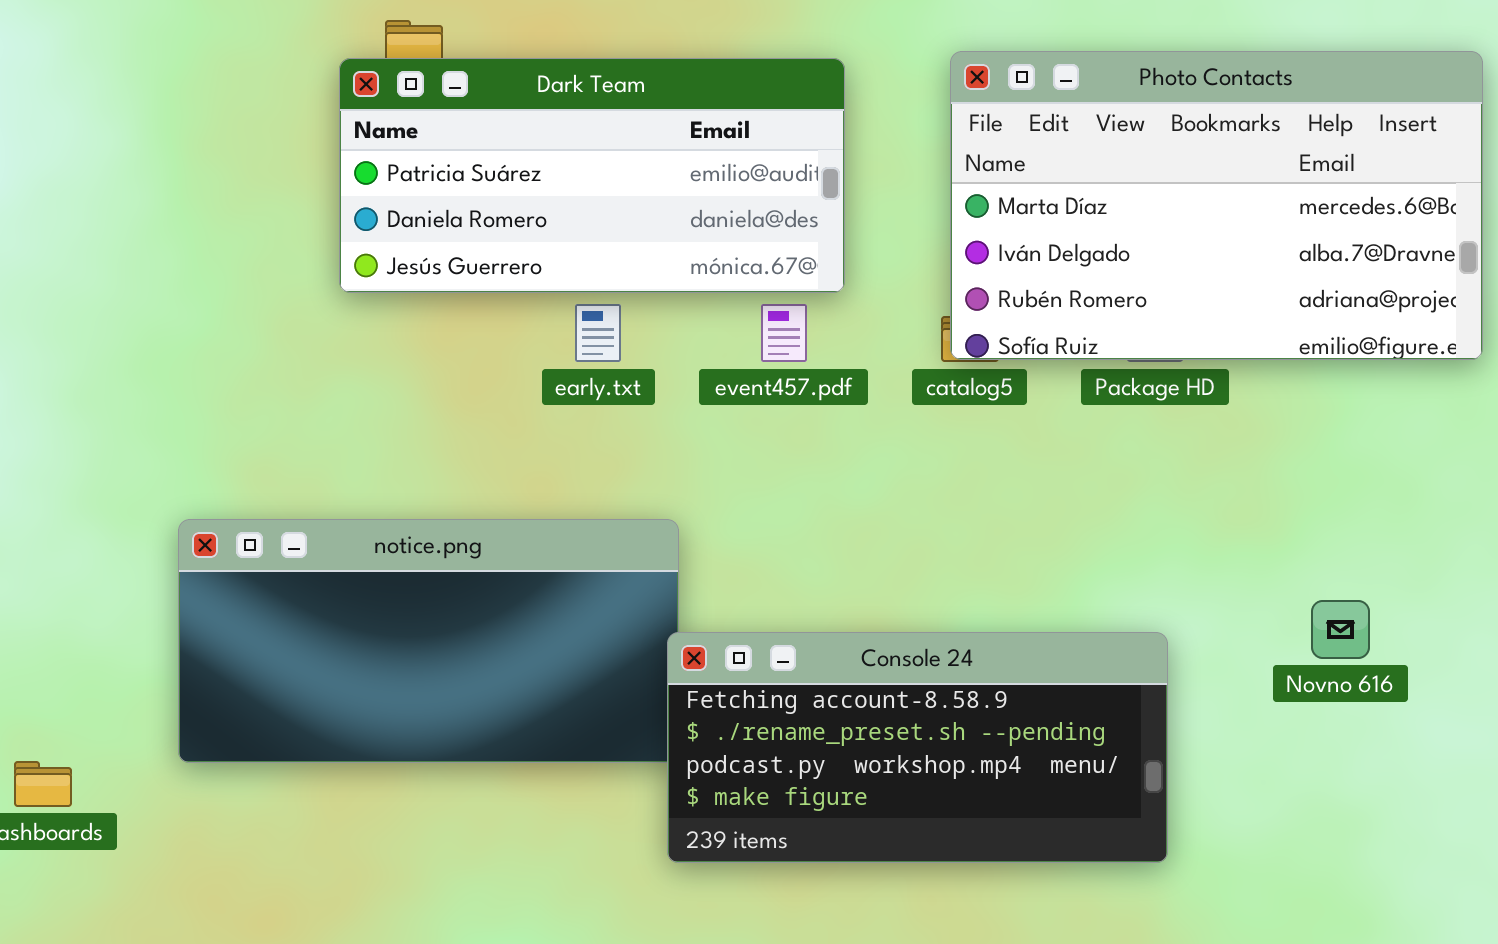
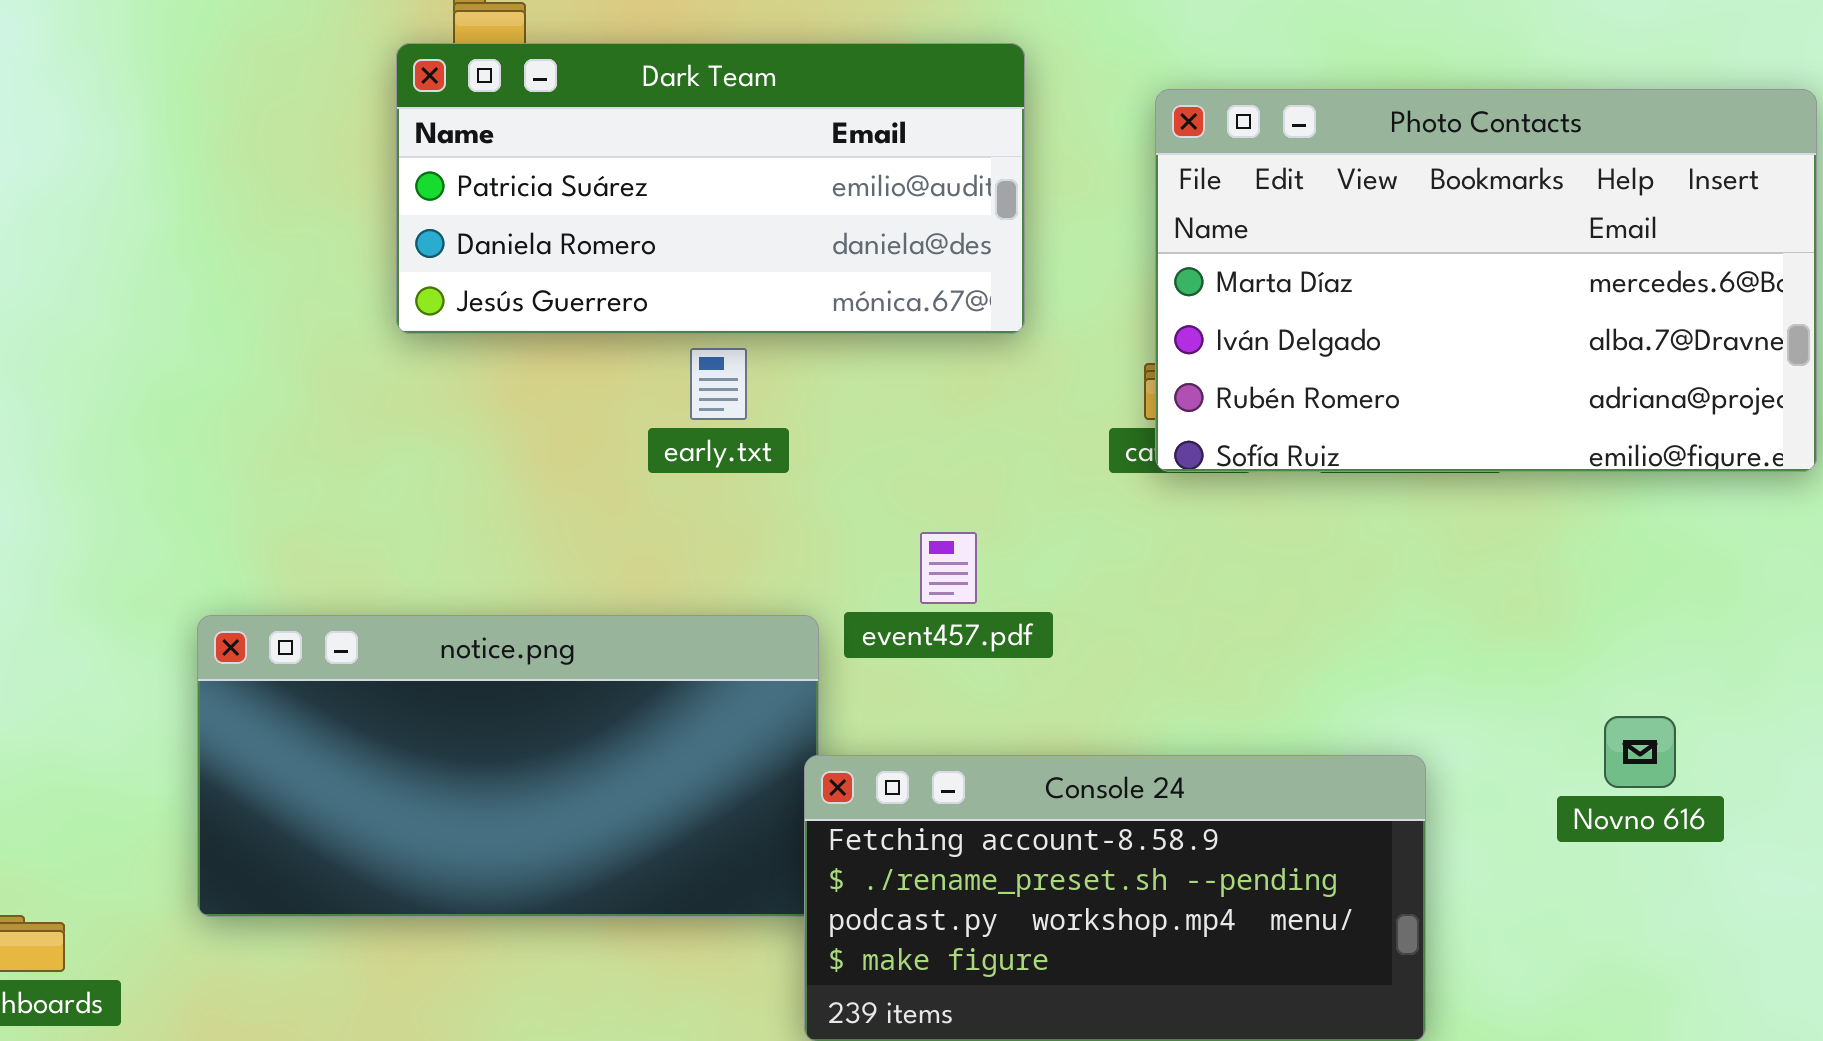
Photo Contacts: [950,51,1483,360] -> [1155,89,1817,472], moved
event457.pdf: [761,304,807,362] -> [920,532,977,604], moved

